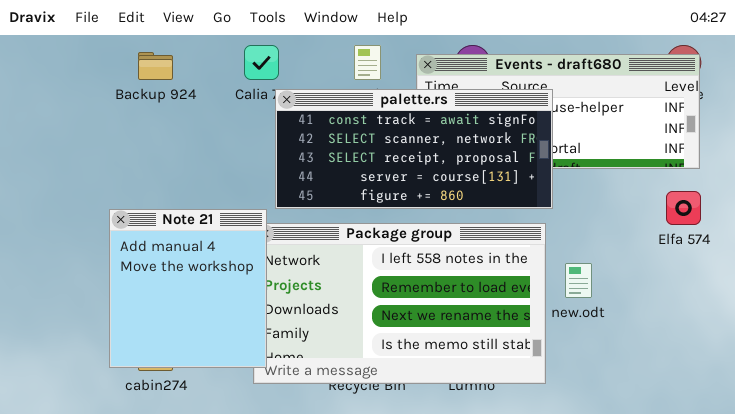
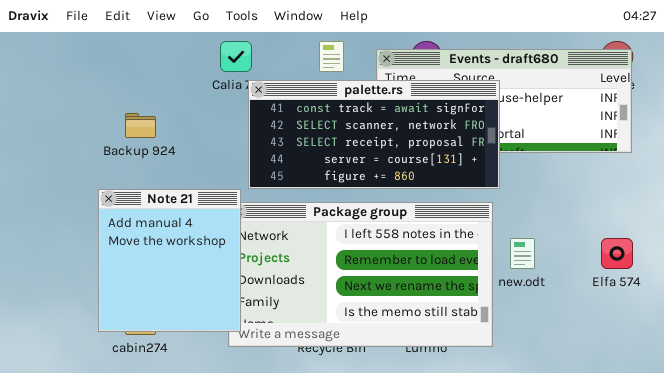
Backup 924: [138,52,173,80] -> [125,113,156,138], moved
Elfa 574: [666,191,701,225] -> [601,238,633,269], moved

